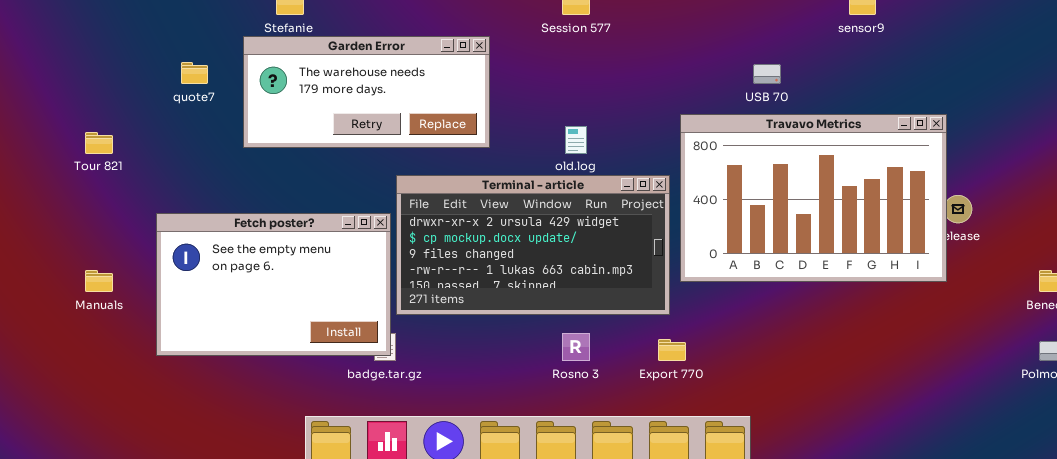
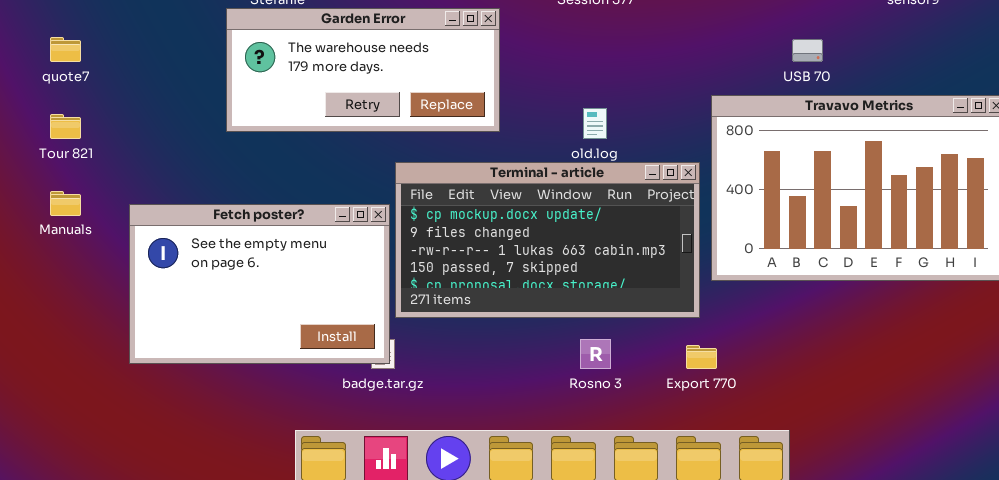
quote7: [181,62,208,84] -> [50,37,81,62], moved
Terminal - article: [396,175,670,315] -> [395,162,700,318], scrolled down 1 row
Manuals: [85,270,113,292] -> [50,191,81,216], moved

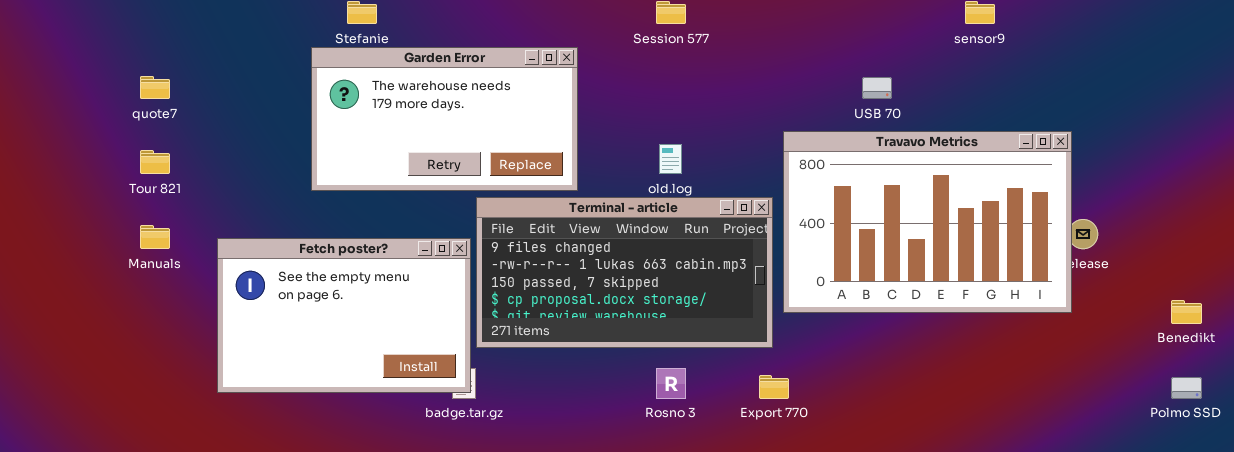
Garden Error: [226,8,500,132] -> [311,47,578,191], resized
Terminal - article: [395,162,700,318] -> [476,197,773,348], scrolled down 1 row

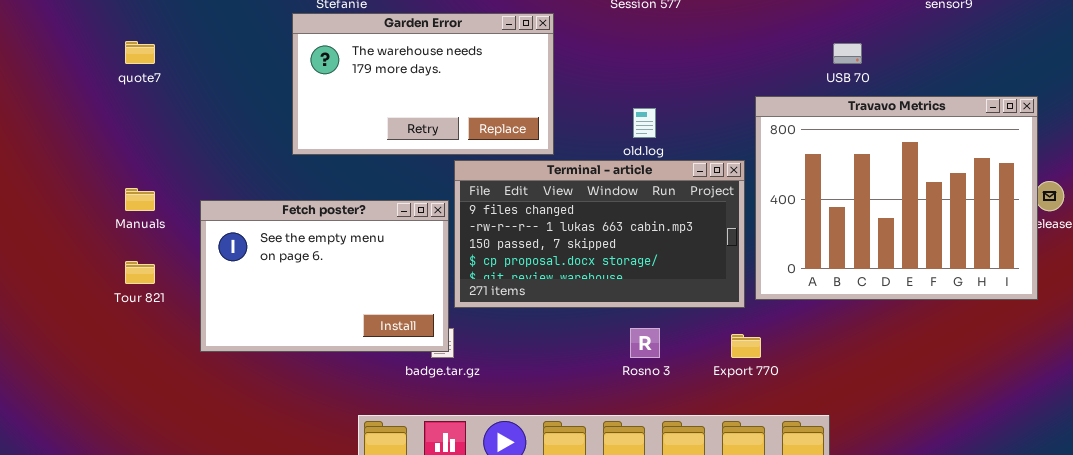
Travavo Metrics: [783,131,1072,313] -> [755,96,1038,300], resized
Tour 821: [140,150,170,174] -> [125,261,155,284], moved

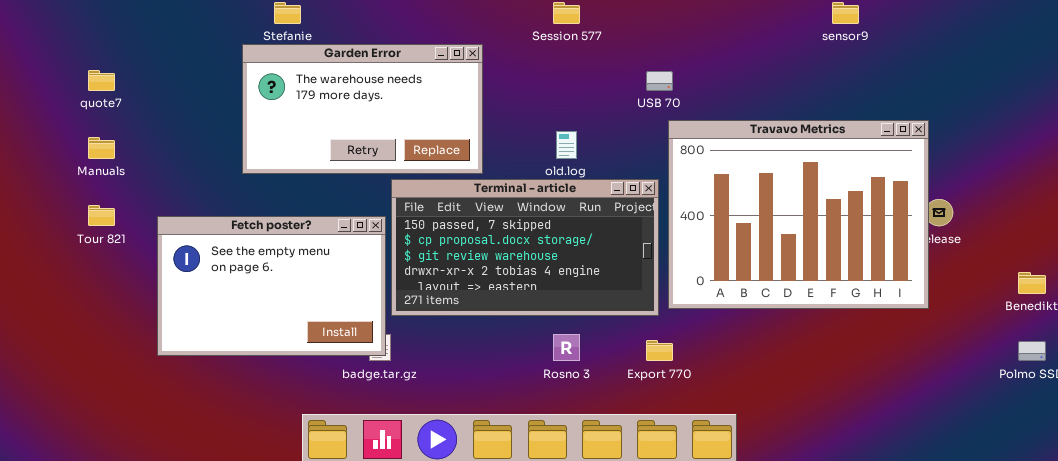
USB 70: [833,43,862,64] -> [646,71,673,91], moved
Terminal - article: [454,160,745,308] -> [391,179,659,316], scrolled down 2 rows
Manuals: [125,188,155,211] -> [88,137,115,159], moved
Tour 821: [125,261,155,284] -> [88,205,115,226], moved

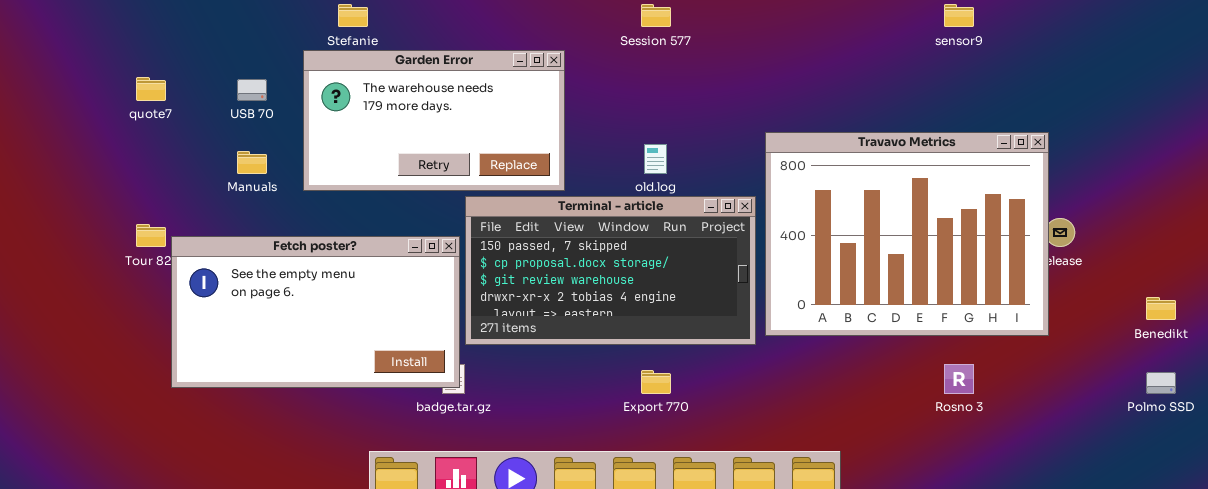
USB 70: [646,71,673,91] -> [237,79,267,101], moved
Manuals: [88,137,115,159] -> [237,151,267,174], moved
Fetch poster?: [157,216,386,356] -> [171,236,460,388], resized
Rosno 3: [553,334,580,361] -> [944,364,974,394], moved
Export 770: [646,340,673,361] -> [641,370,671,394], moved

